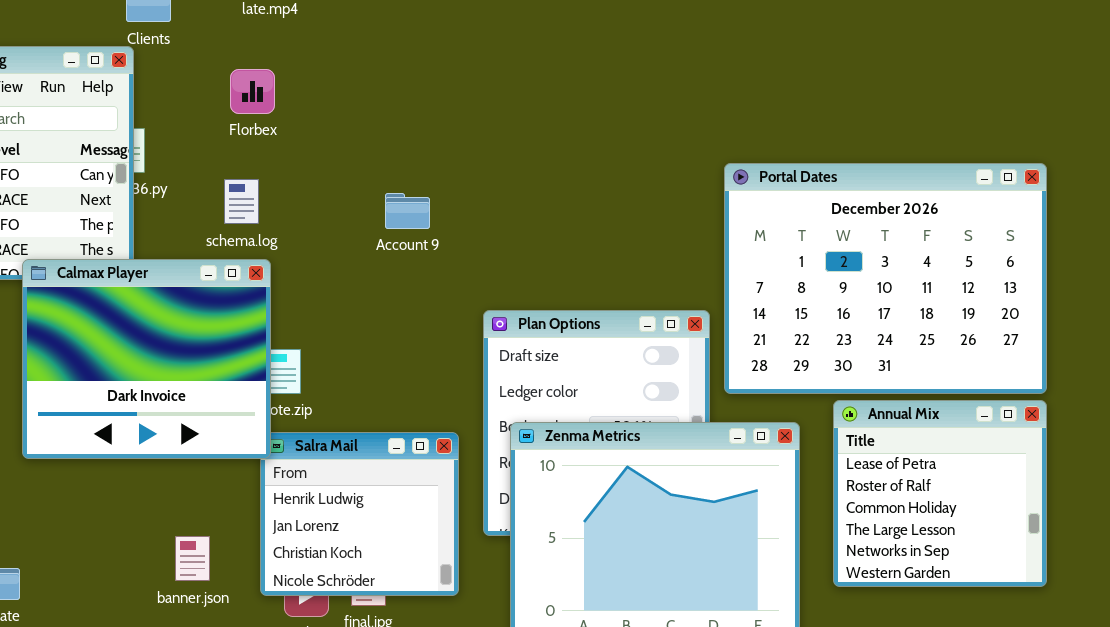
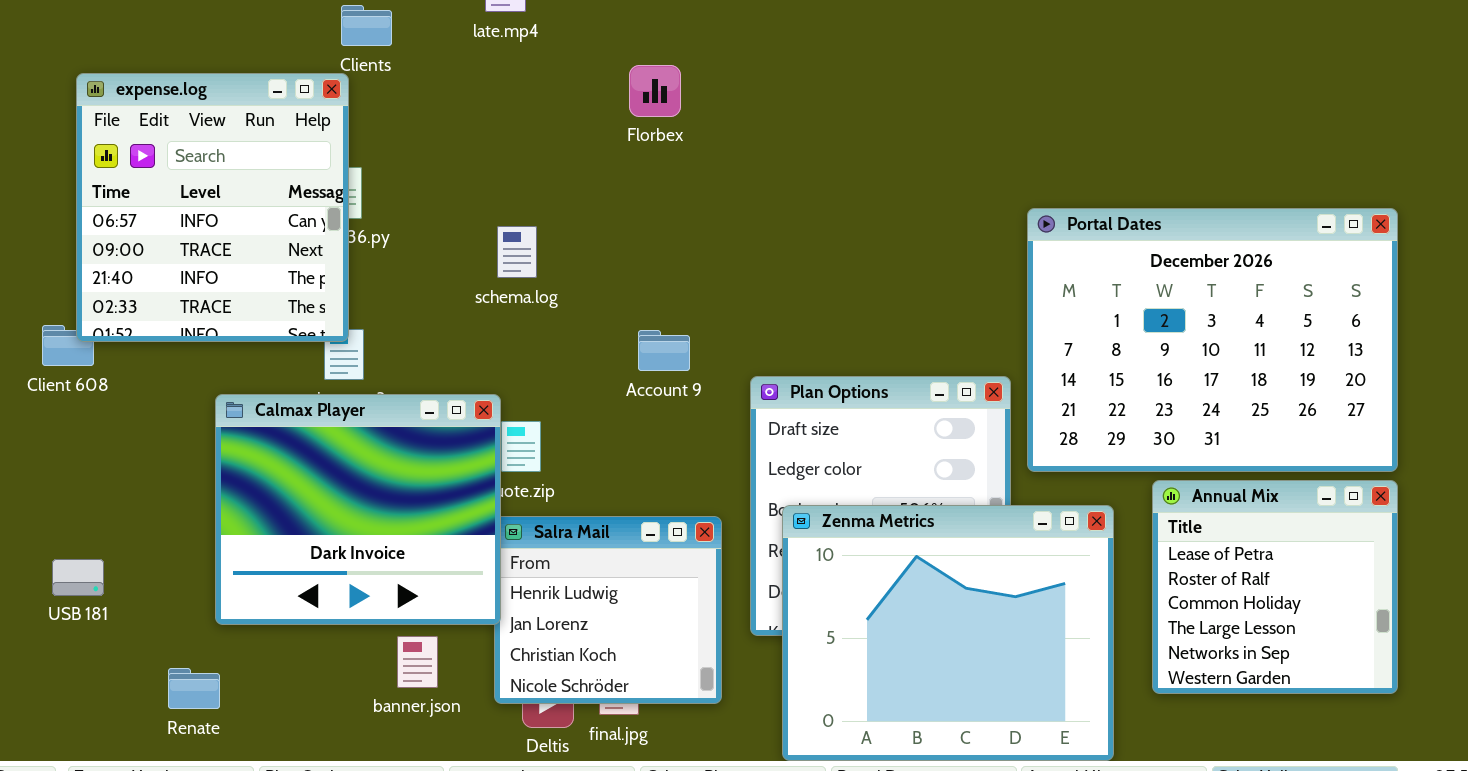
Florbex: [230,69,275,114] -> [629,65,681,117], moved
schema.log: [224,179,259,224] -> [497,226,537,278], moved
Account 9: [385,193,430,229] -> [638,330,690,371], moved
Calmax Player: [22,259,271,459] -> [215,394,501,625], moved

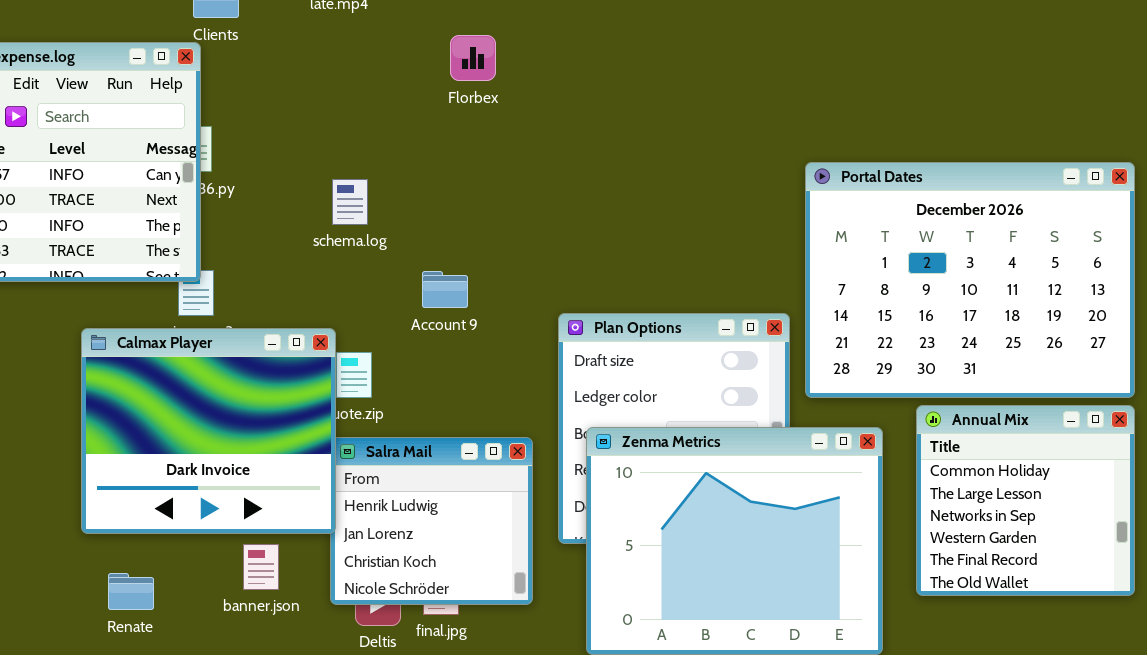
Account 9: [638,330,690,371] -> [422,271,468,308], moved
Annual Mix: [1152,480,1398,694] -> [916,405,1135,596], scrolled down 2 rows
Renate: [168,668,220,709] -> [108,573,154,610], moved

